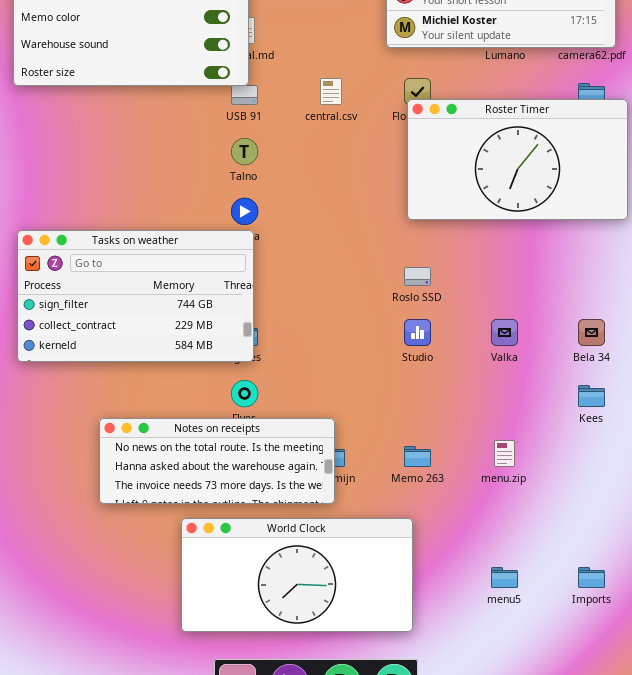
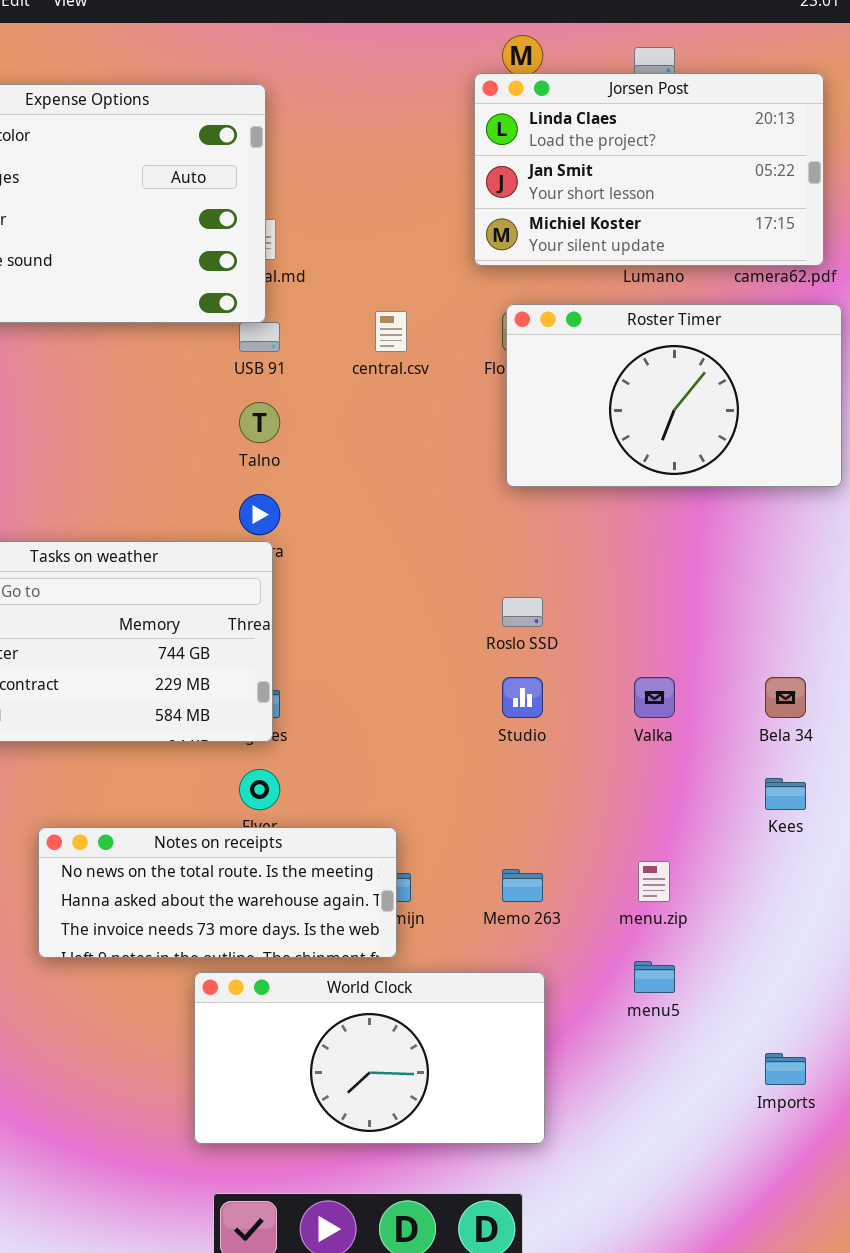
Roster Timer: [407,99,628,220] -> [506,304,842,487], moved
World Clock: [181,518,413,632] -> [194,972,545,1144], moved
menu5: [491,567,518,588] -> [634,961,675,993], moved

